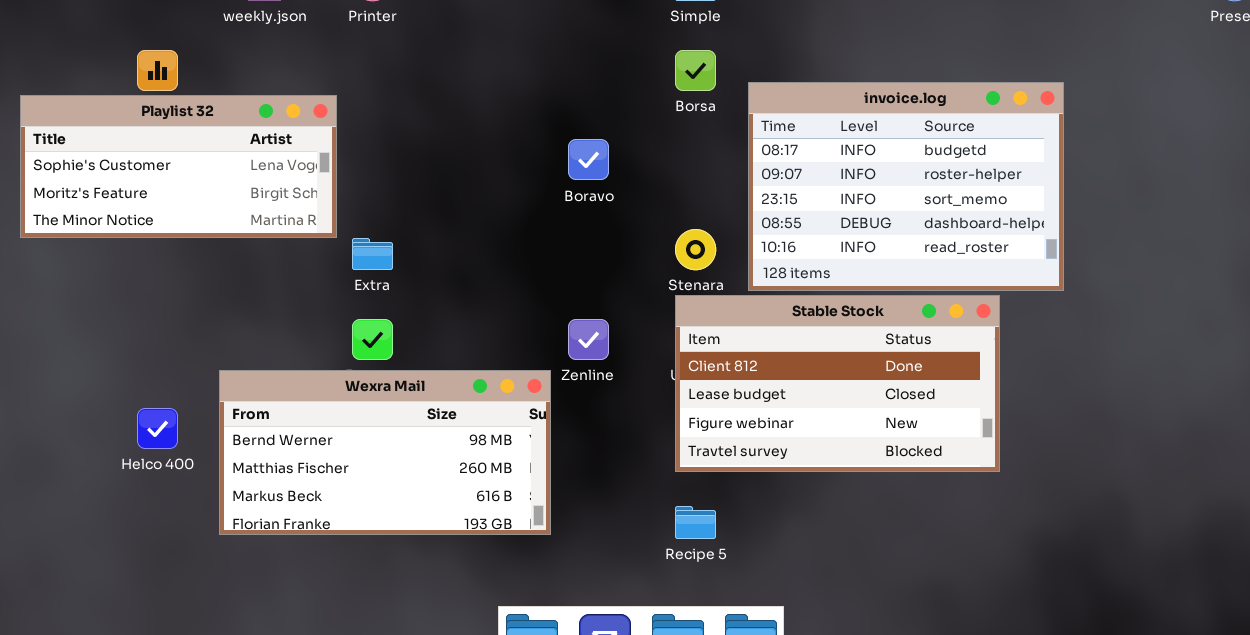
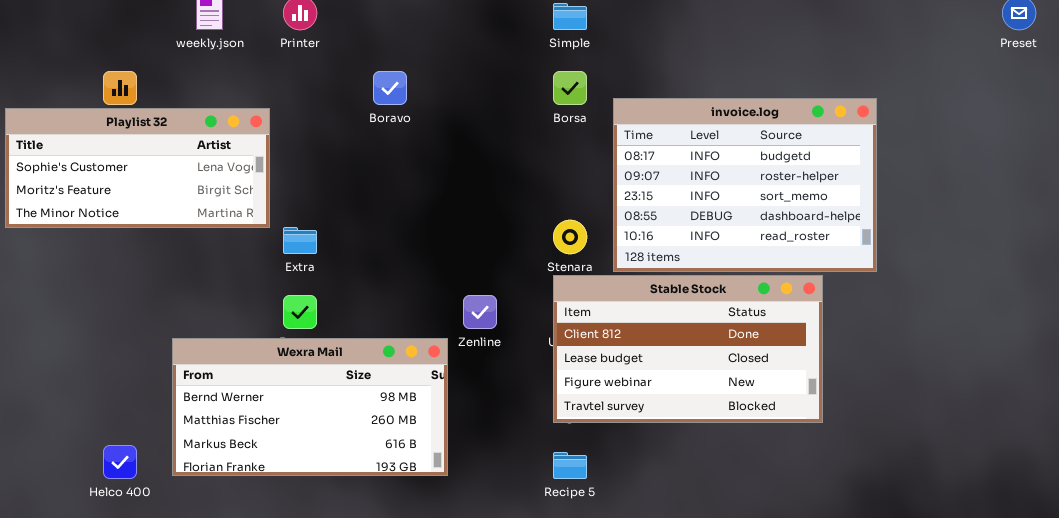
Boravo: [568,139,609,180] -> [373,71,407,105], moved
Helco 400: [137,408,178,449] -> [103,445,137,479], moved

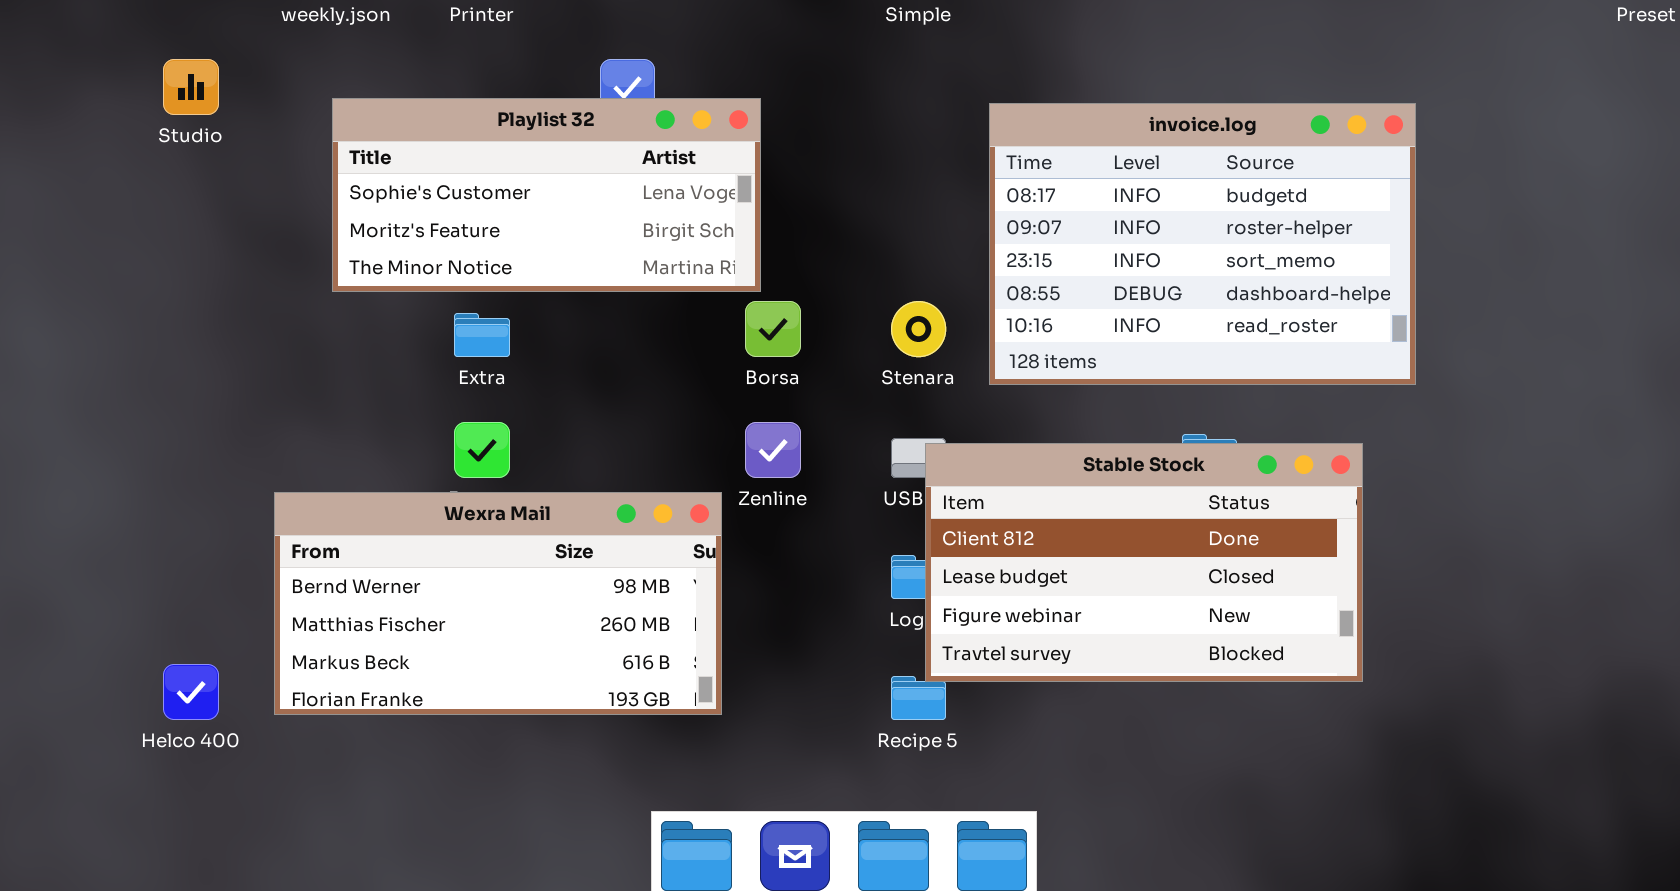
Borsa: [553,71,587,105] -> [745,301,801,357], moved
Playlist 32: [5,108,270,228] -> [332,98,761,292], moved
Stable Stock: [553,275,823,423] -> [925,443,1363,682], moved

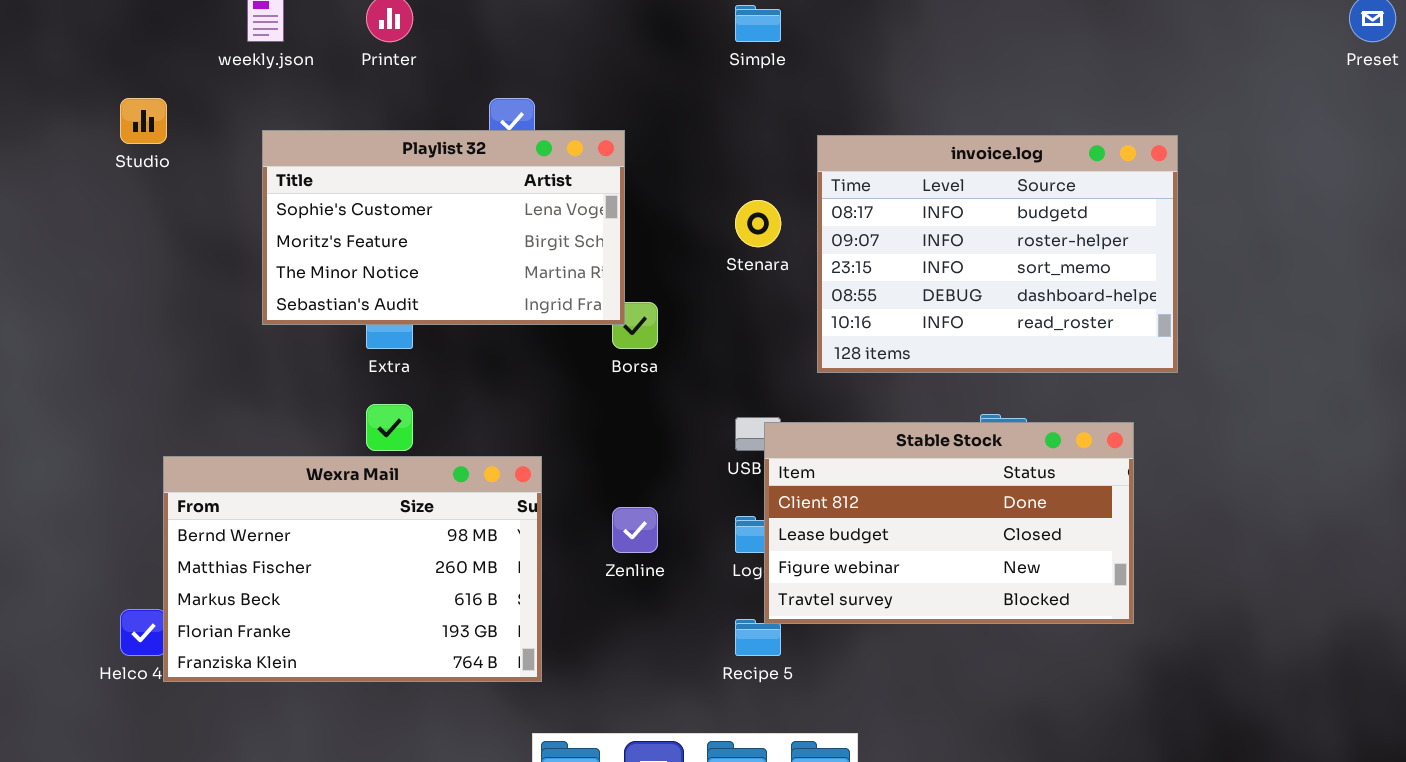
Playlist 32: [332,98,761,292] -> [262,130,625,325], resized
Stenara: [891,301,946,357] -> [735,200,781,247], moved
Zenline: [745,422,801,478] -> [612,507,658,553], moved
Wexra Mail: [274,492,722,715] -> [163,456,542,682], moved, resized

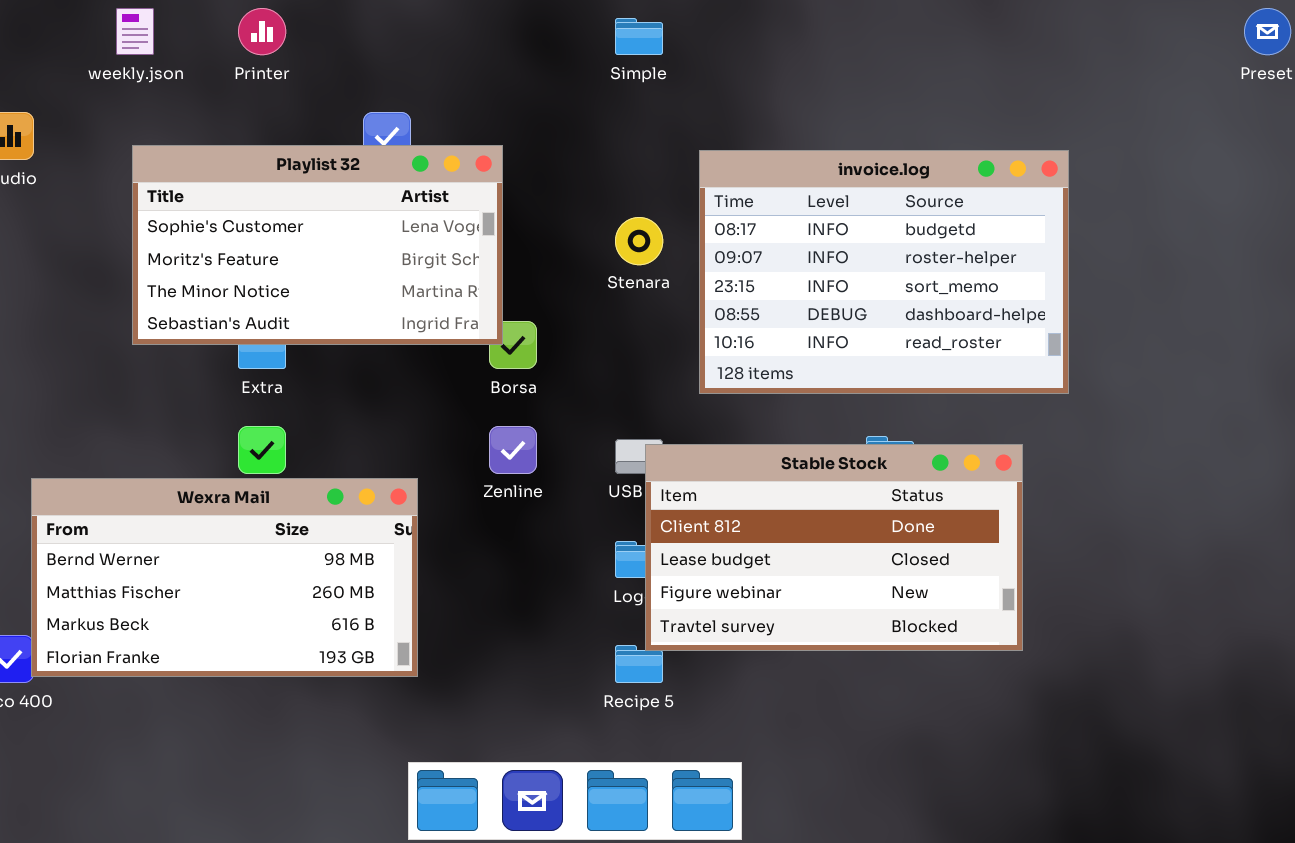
Wexra Mail: [163,456,542,682] -> [31,478,418,677], resized
Zenline: [612,507,658,553] -> [489,426,537,474], moved

